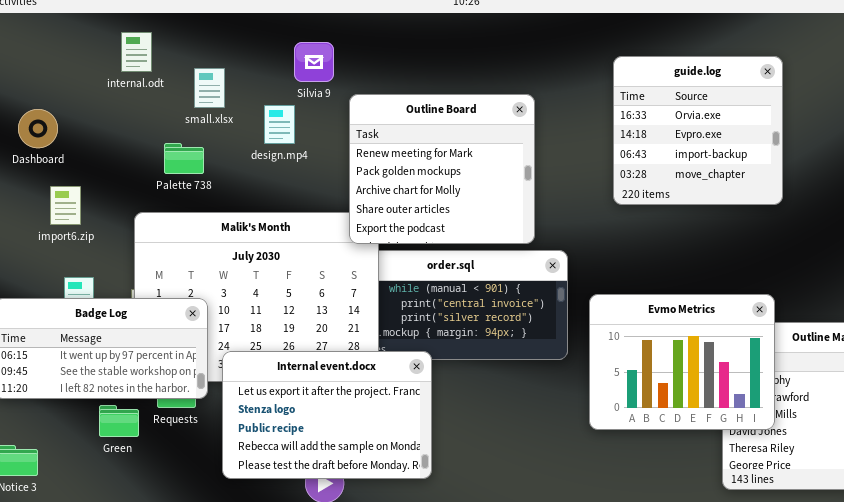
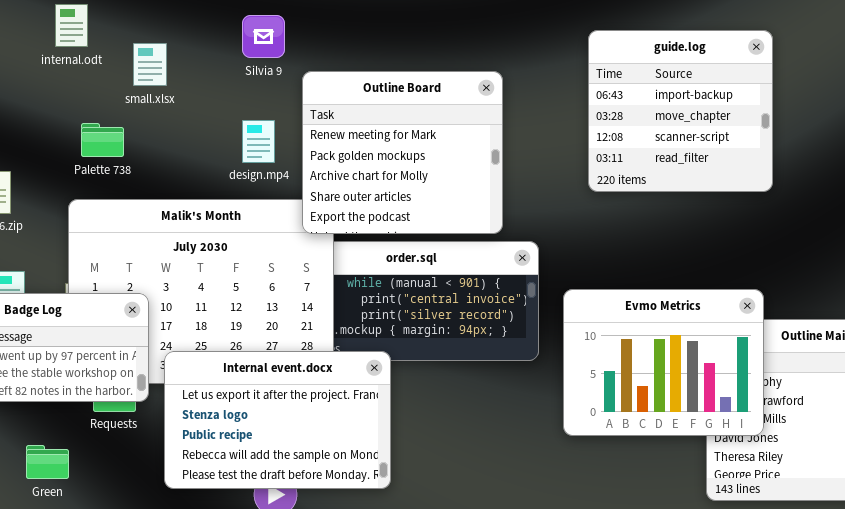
guide.log: [613,56,783,205] -> [588,30,773,192], scrolled down 2 rows
design.mp4: [264,105,295,144] -> [242,120,275,163], moved
Palette 738: [164,143,204,174] -> [81,123,124,157], moved
Green: [99,405,139,437] -> [26,445,69,479], moved

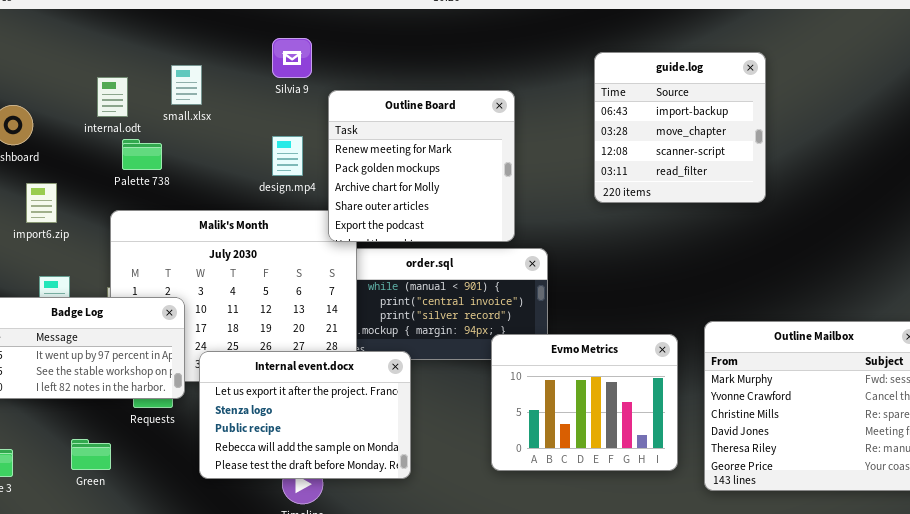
internal.odt: [55,4,88,47] -> [97,77,128,117], moved
Evmo Metrics: [563,289,764,436] -> [491,334,678,471], moved

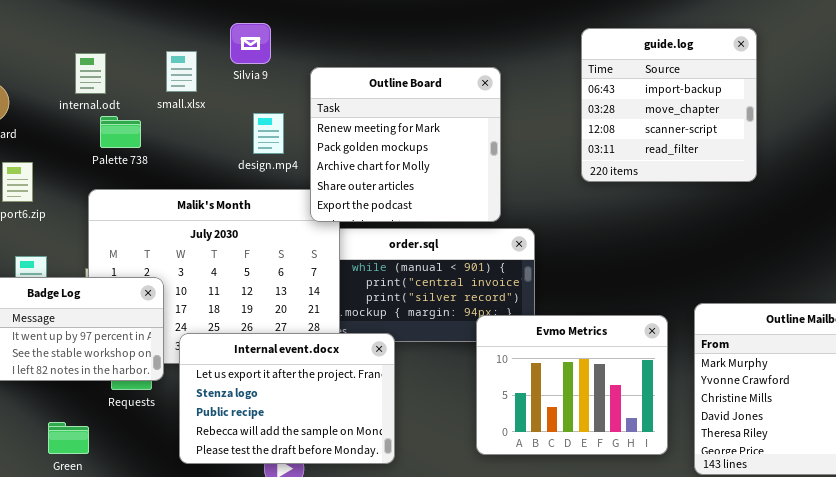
Silvia 9: [272,38,312,78] -> [230,23,271,64], moved
small.xlsx: [171,65,202,105] -> [166,51,197,92], moved

